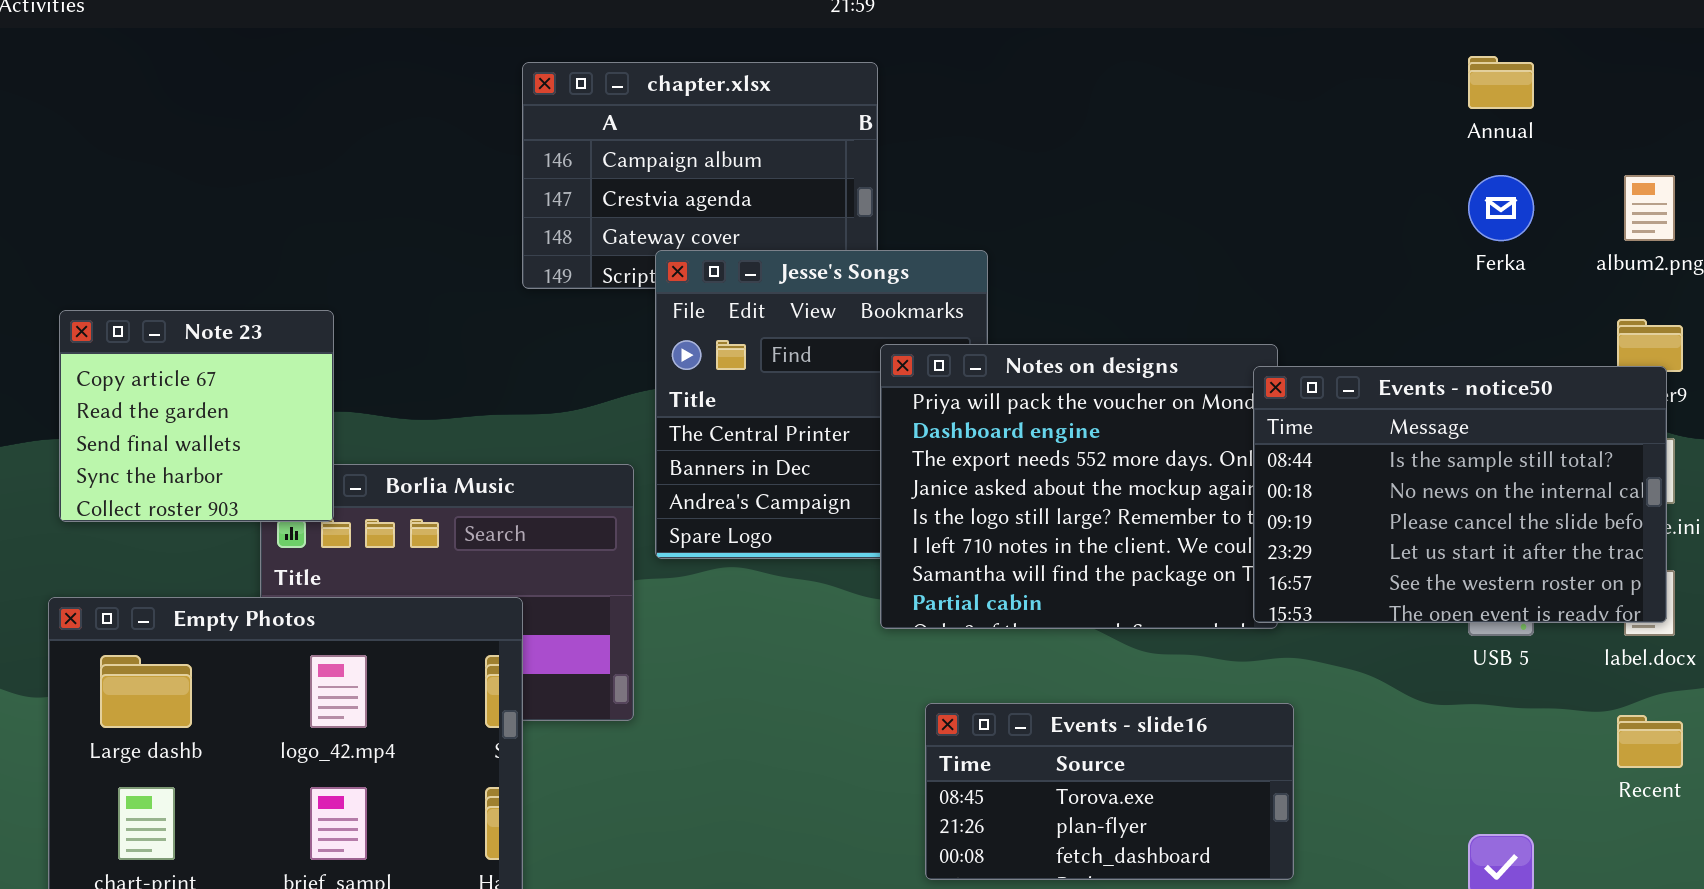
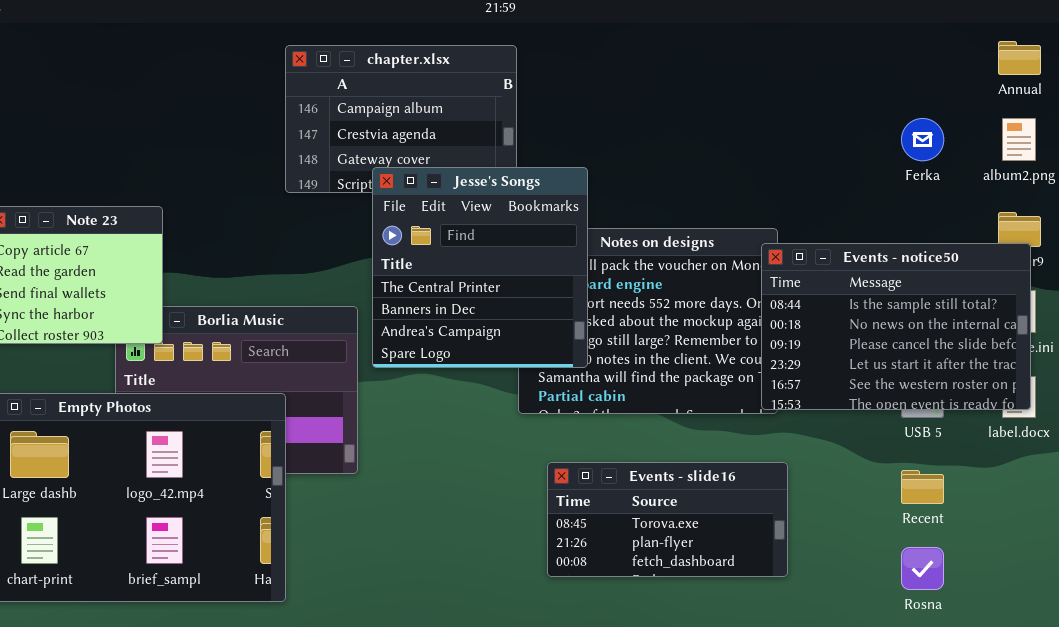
Annual: [1468,56,1534,109] -> [998,41,1041,75], moved
Jesse's Songs: [655,250,988,559] -> [372,167,588,368], raised
Recent: [1617,715,1683,768] -> [901,470,944,504], moved

